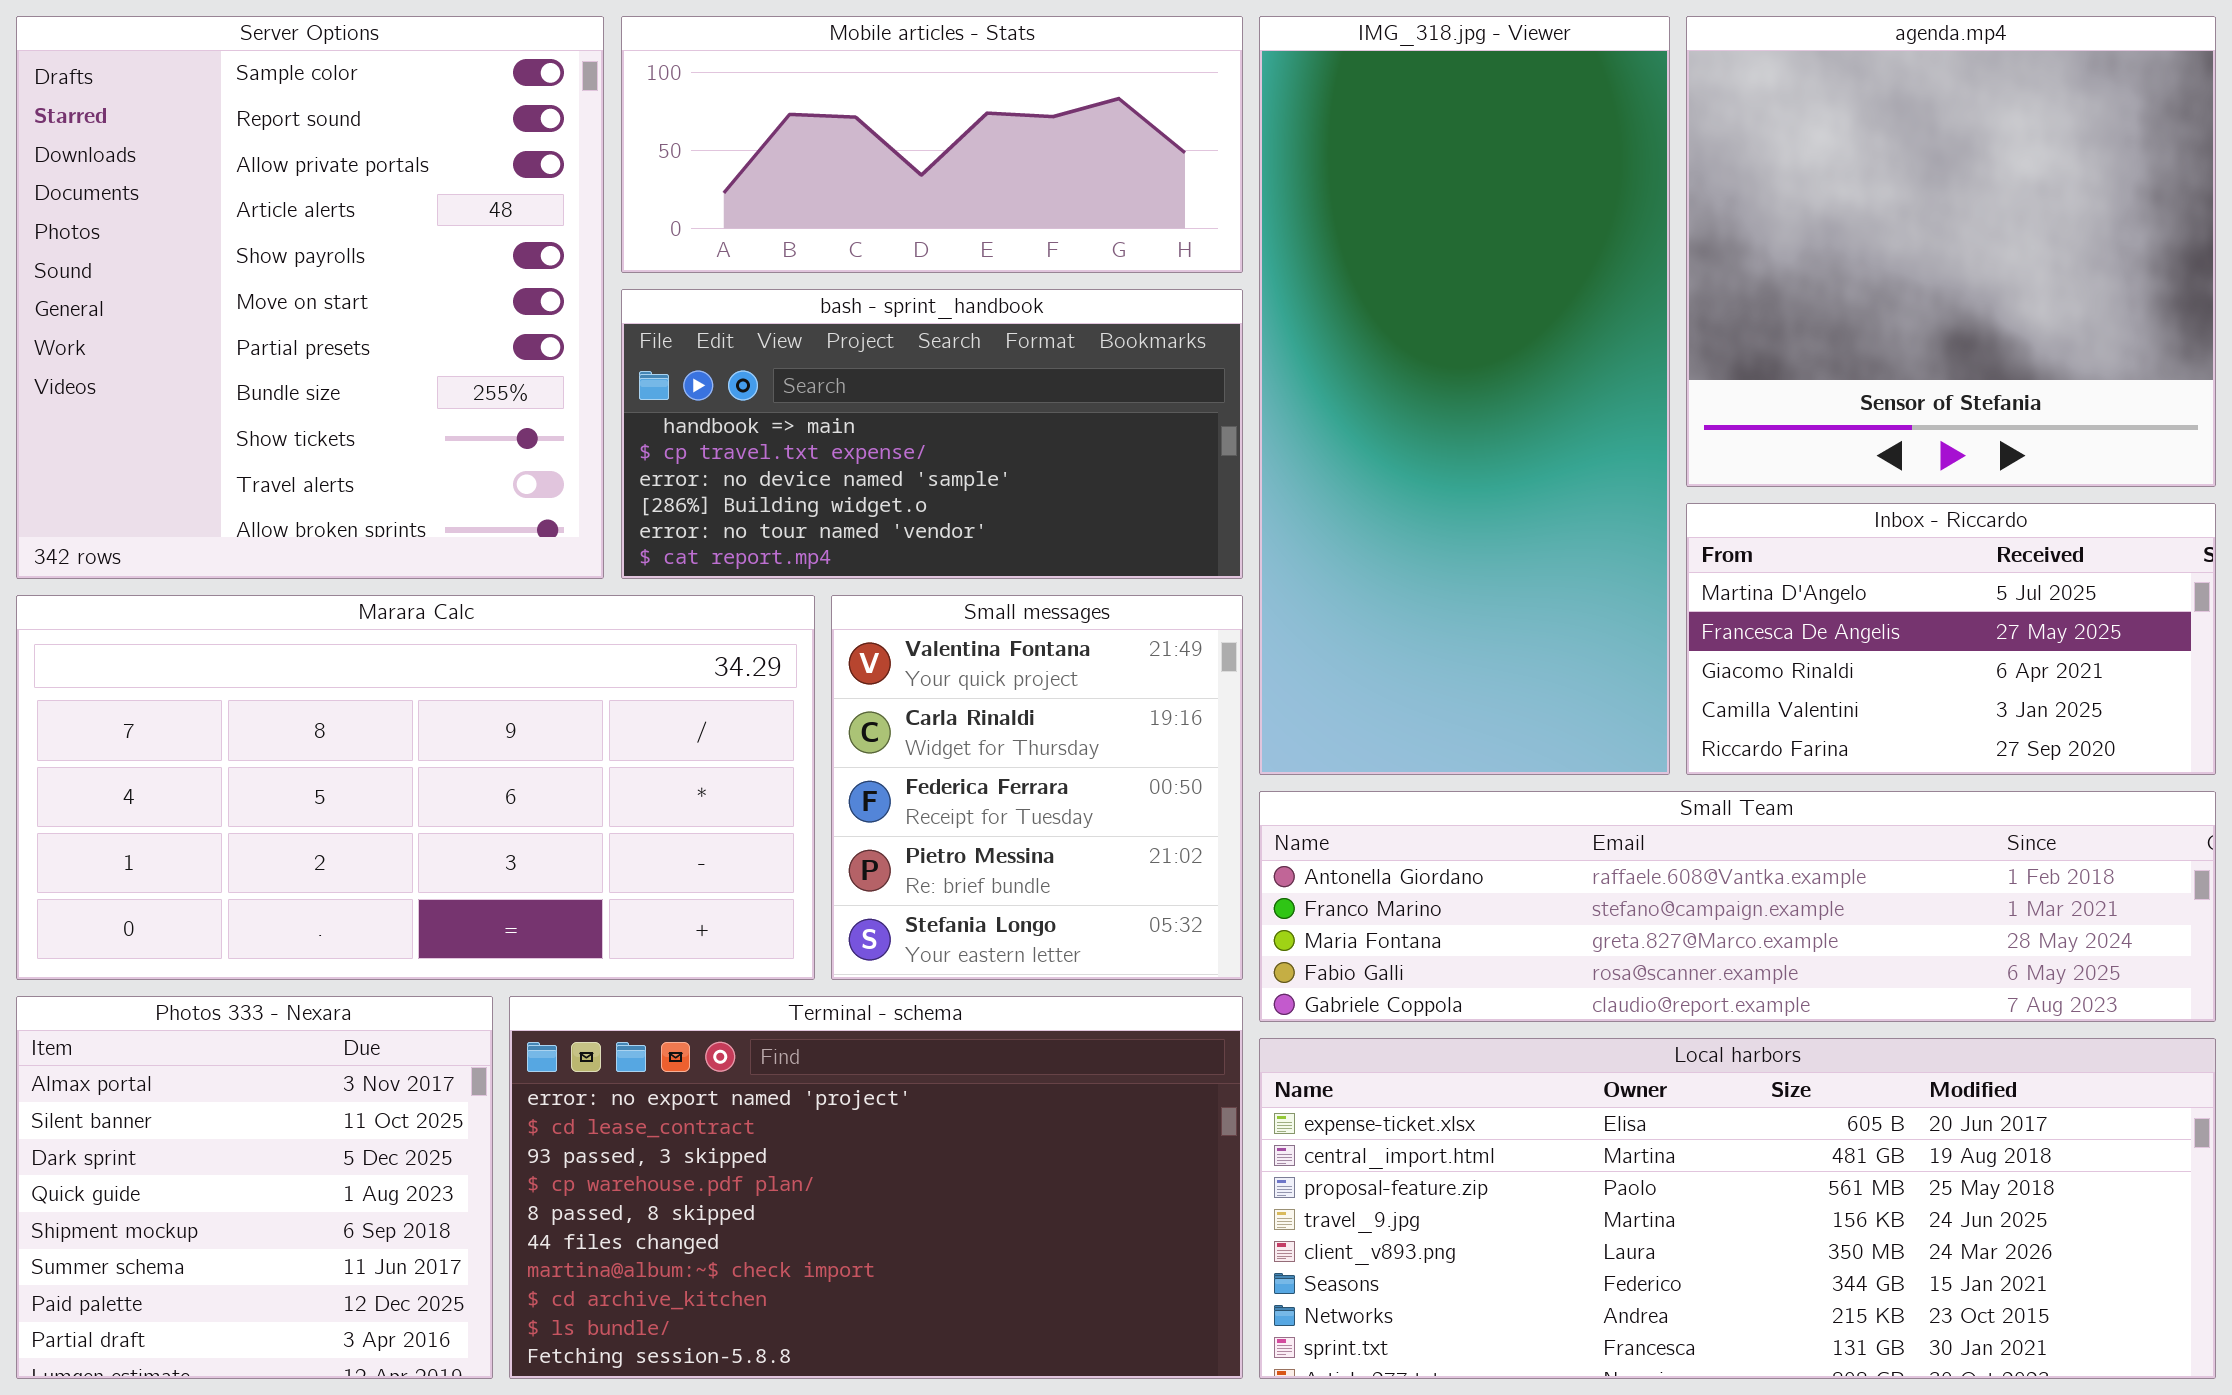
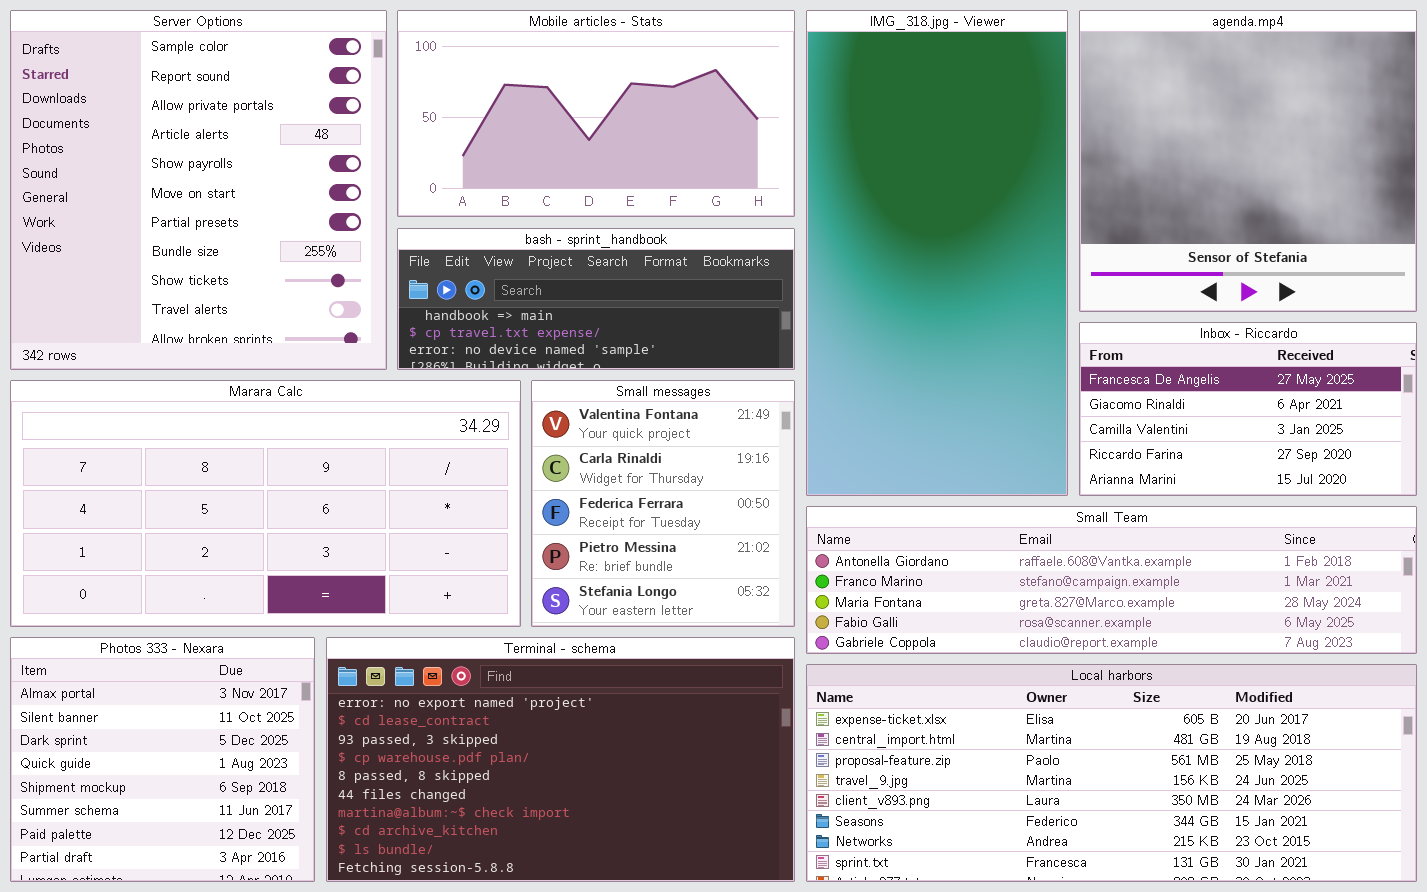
Mobile articles - Stats: [621,16,1243,273] -> [397,10,795,217], resized
bash - sprint_handbook: [621,289,1243,579] -> [397,228,795,370], resized
Inbox - Riccardo: [1686,503,2216,775] -> [1079,322,1417,496], scrolled down 1 row

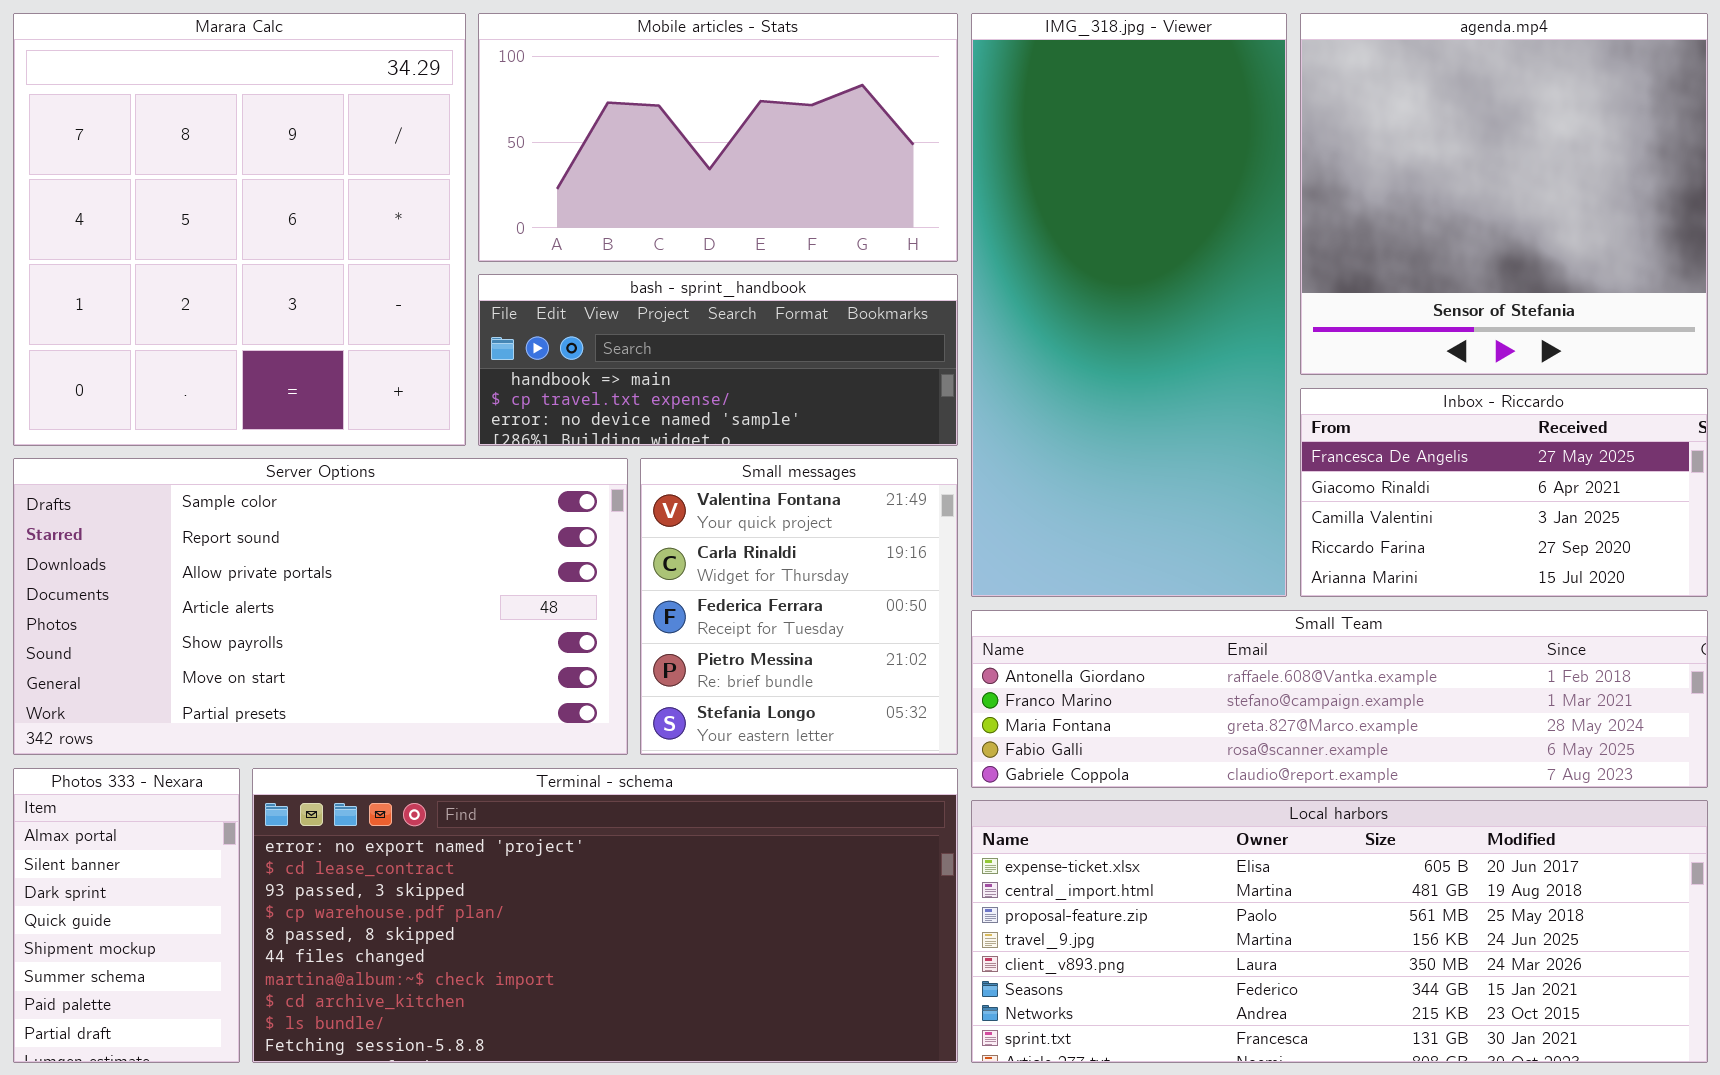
Server Options: [10,10,387,370] -> [13,458,628,755], moved, resized
Marara Calc: [10,380,521,627] -> [13,13,466,446], moved, resized
Photos 333 - Nexara: [10,637,315,882] -> [13,768,240,1063], resized
Terminal - schema: [326,637,795,882] -> [252,768,958,1063], resized

